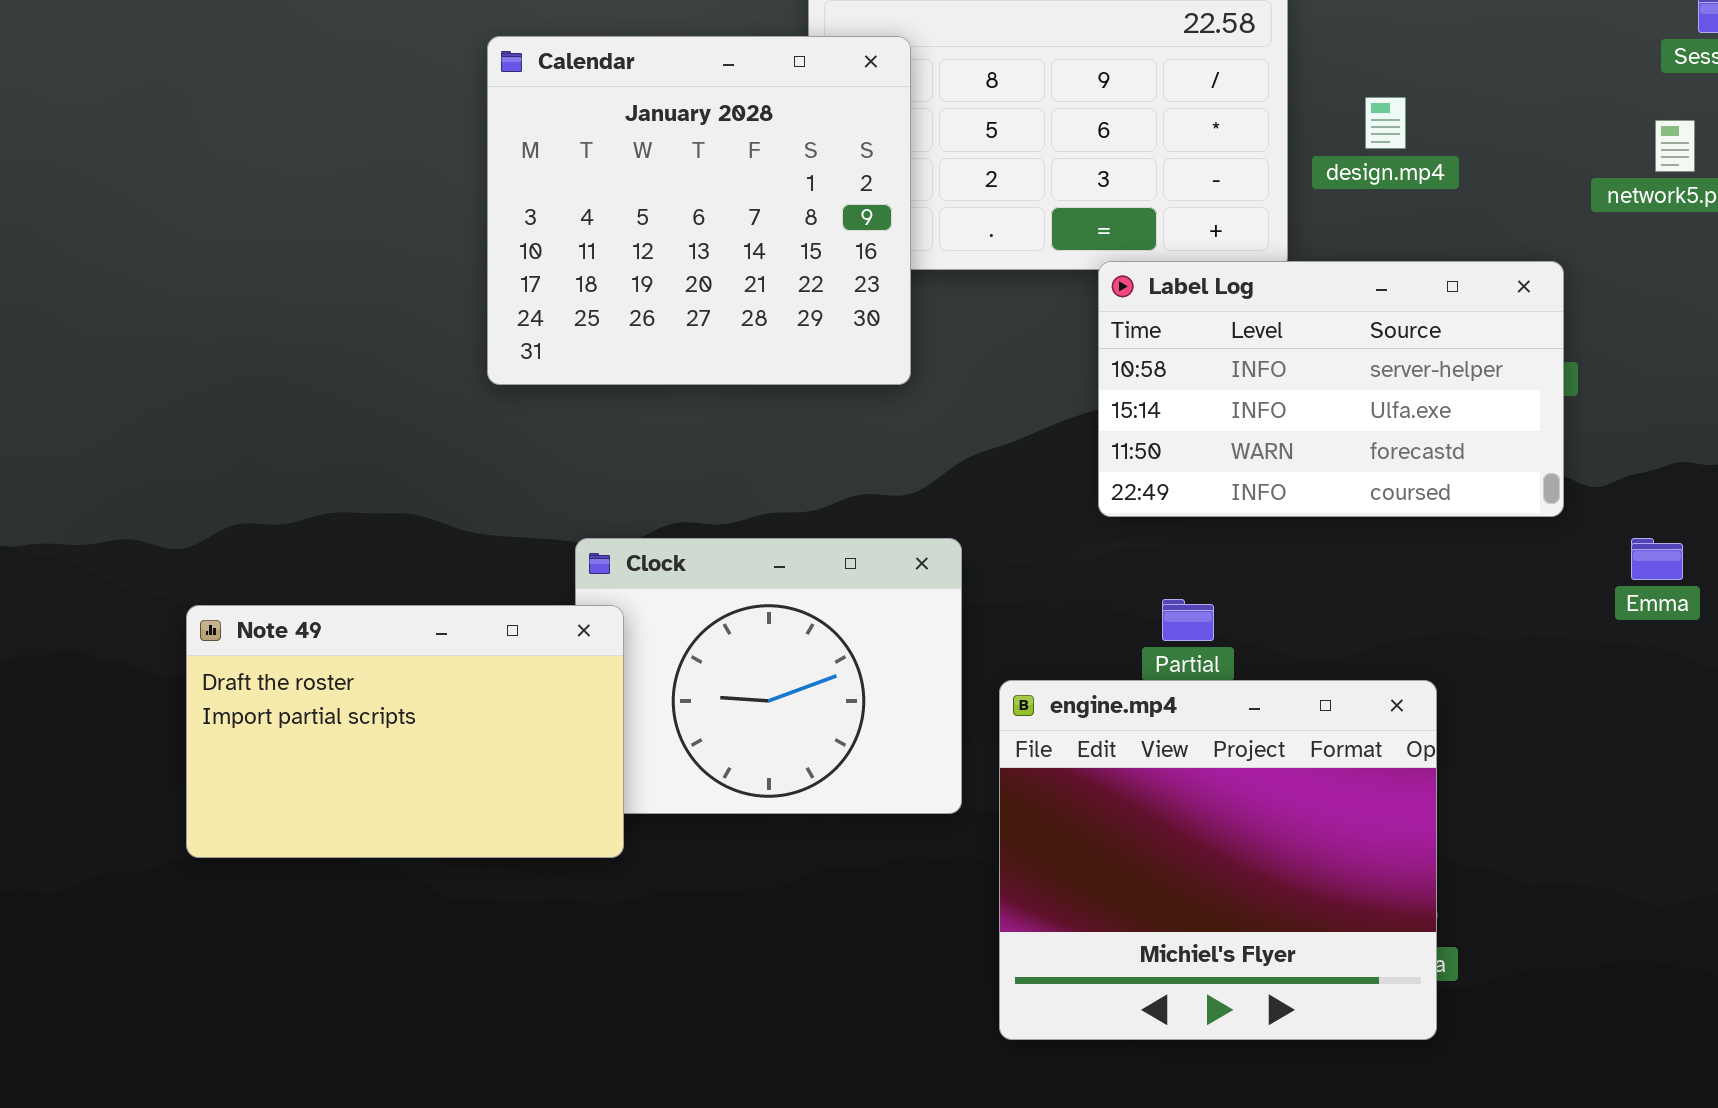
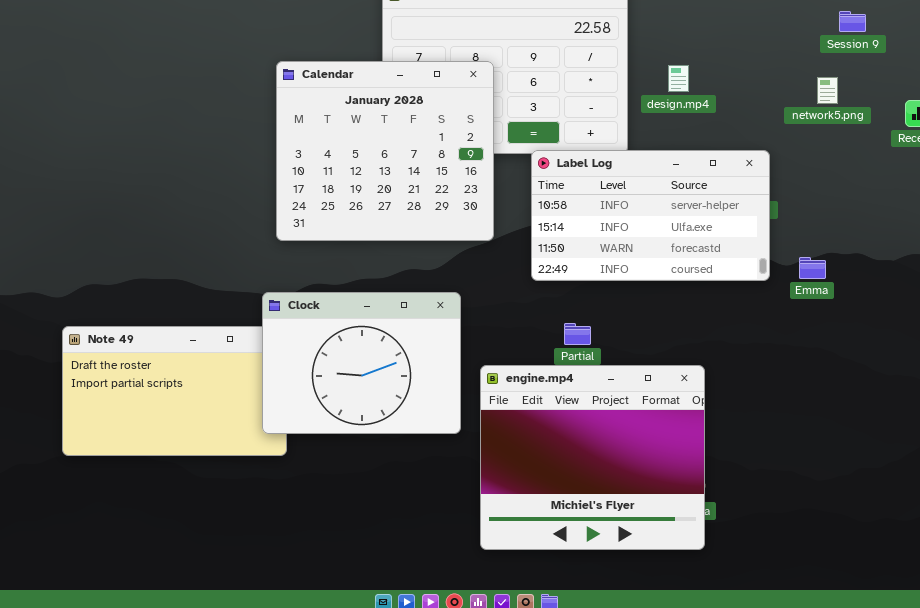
Calendar: [487,36,911,385] -> [276,61,494,241], moved
Clock: [575,538,962,814] -> [262,292,461,434], raised
Emma: [1631,538,1683,580] -> [799,257,826,279], moved

